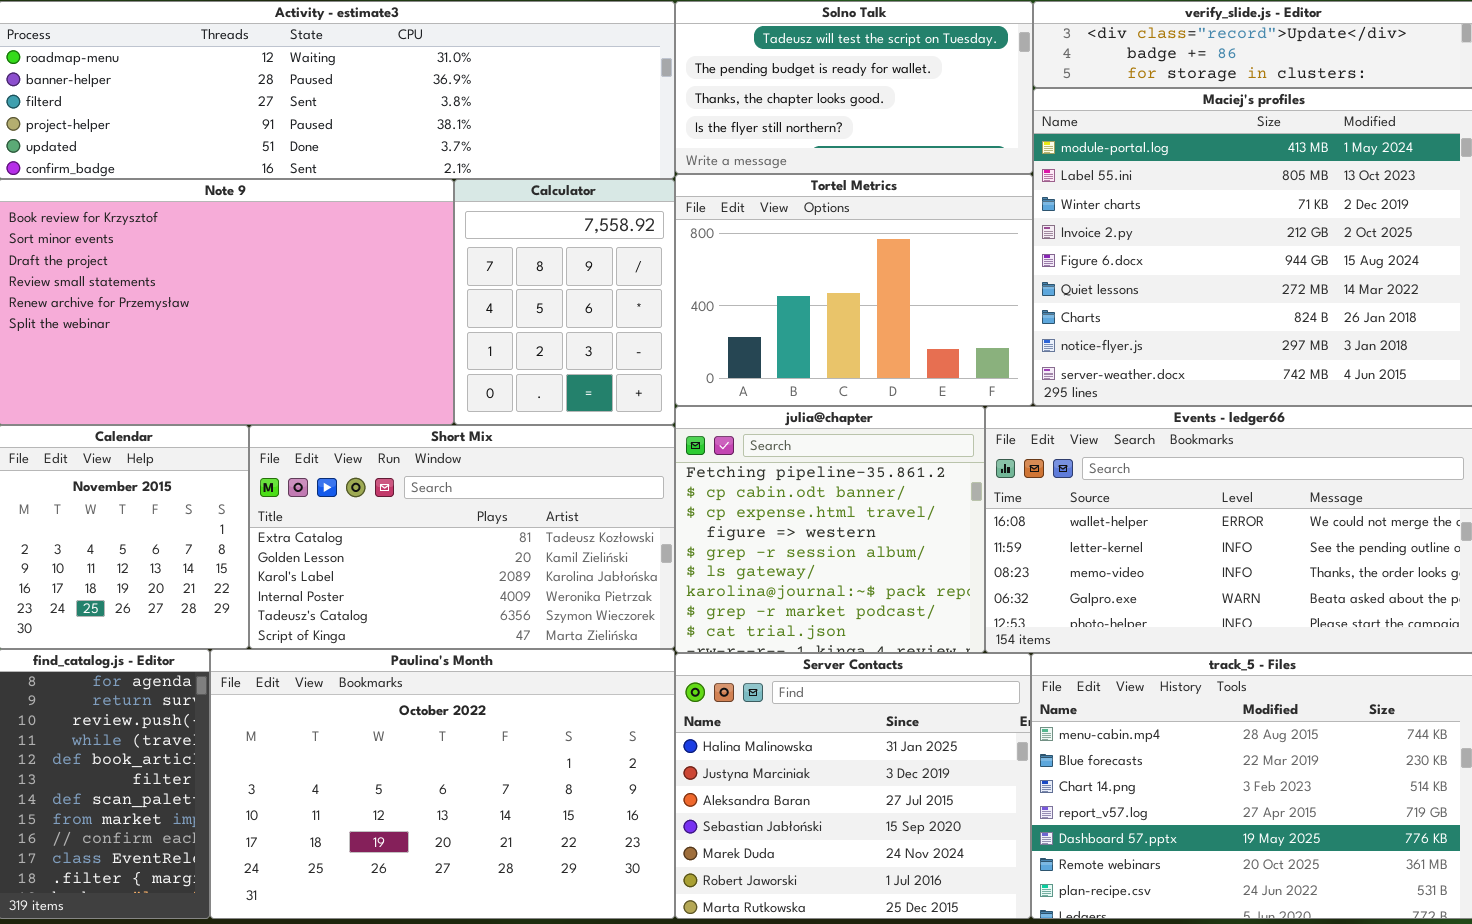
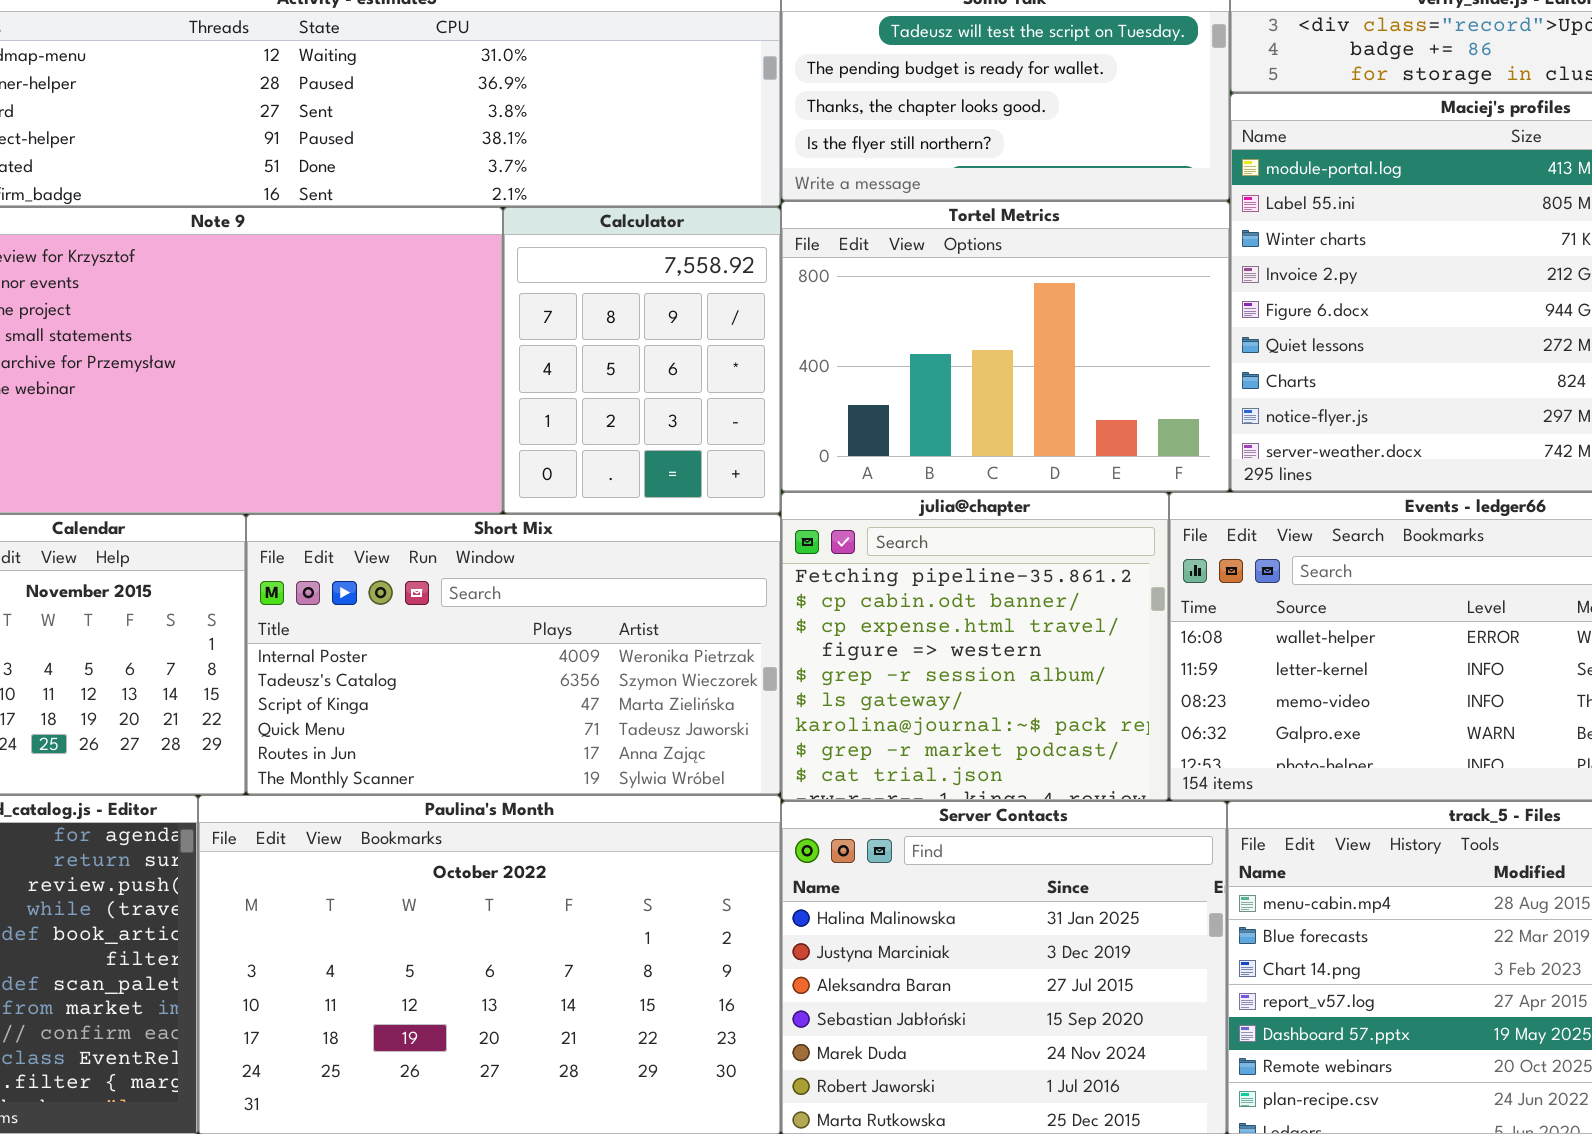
Short Mix: [249,425,675,649] -> [246,514,781,795], scrolled down 3 rows

